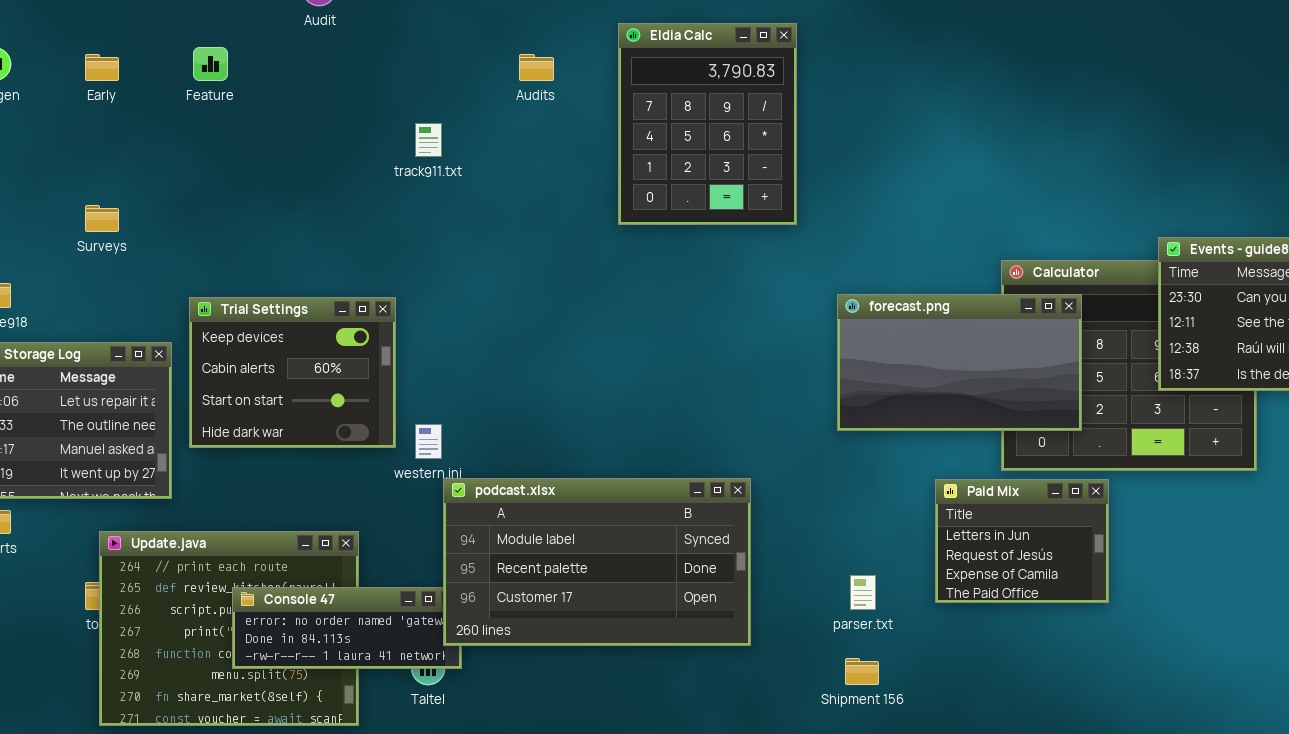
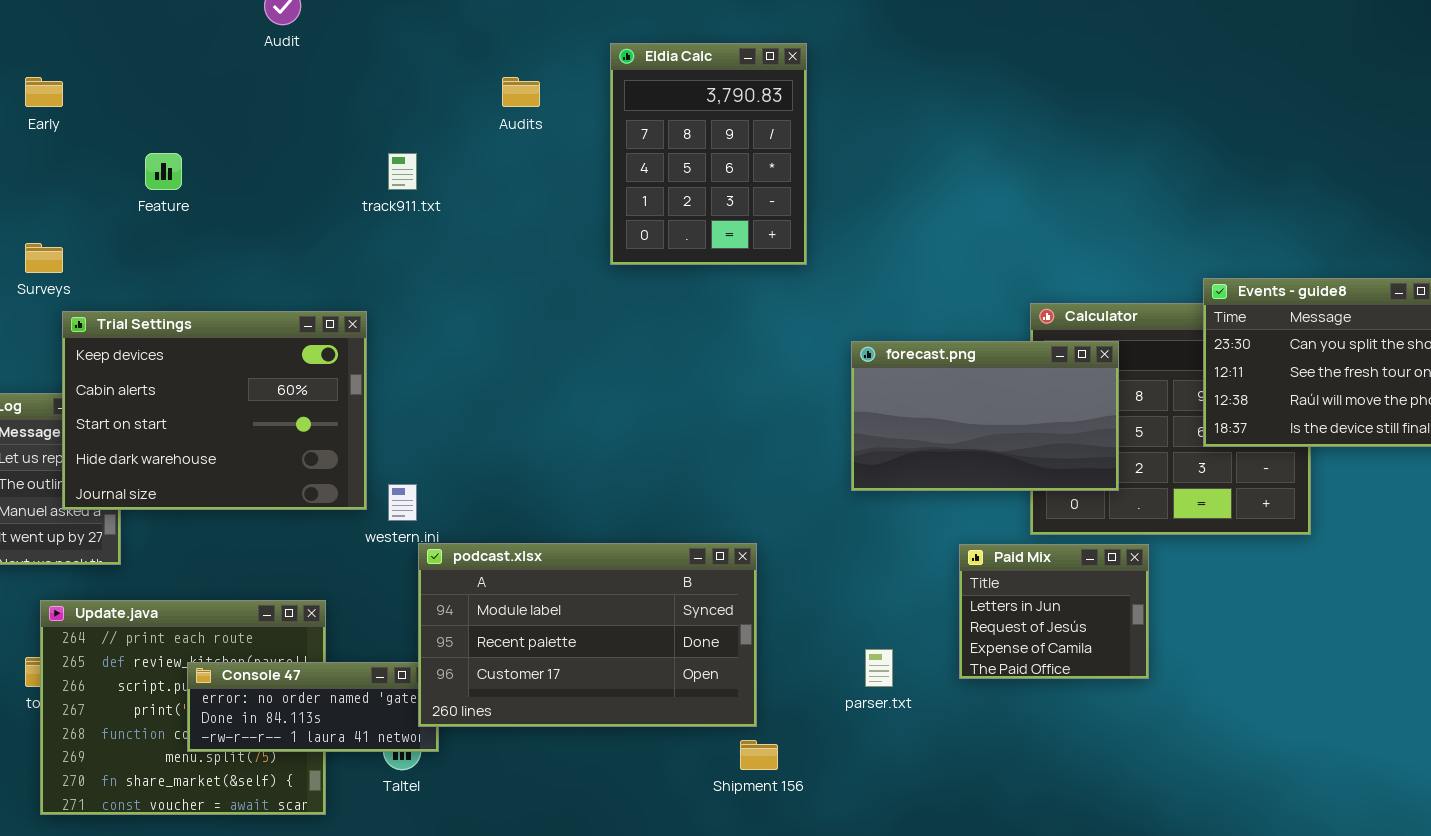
Feature: [193,47,228,81] -> [145,153,182,190], moved
Trial Settings: [189,297,396,448] -> [62,311,367,510], resized
Shipment 156: [845,658,879,685] -> [740,740,778,770], moved

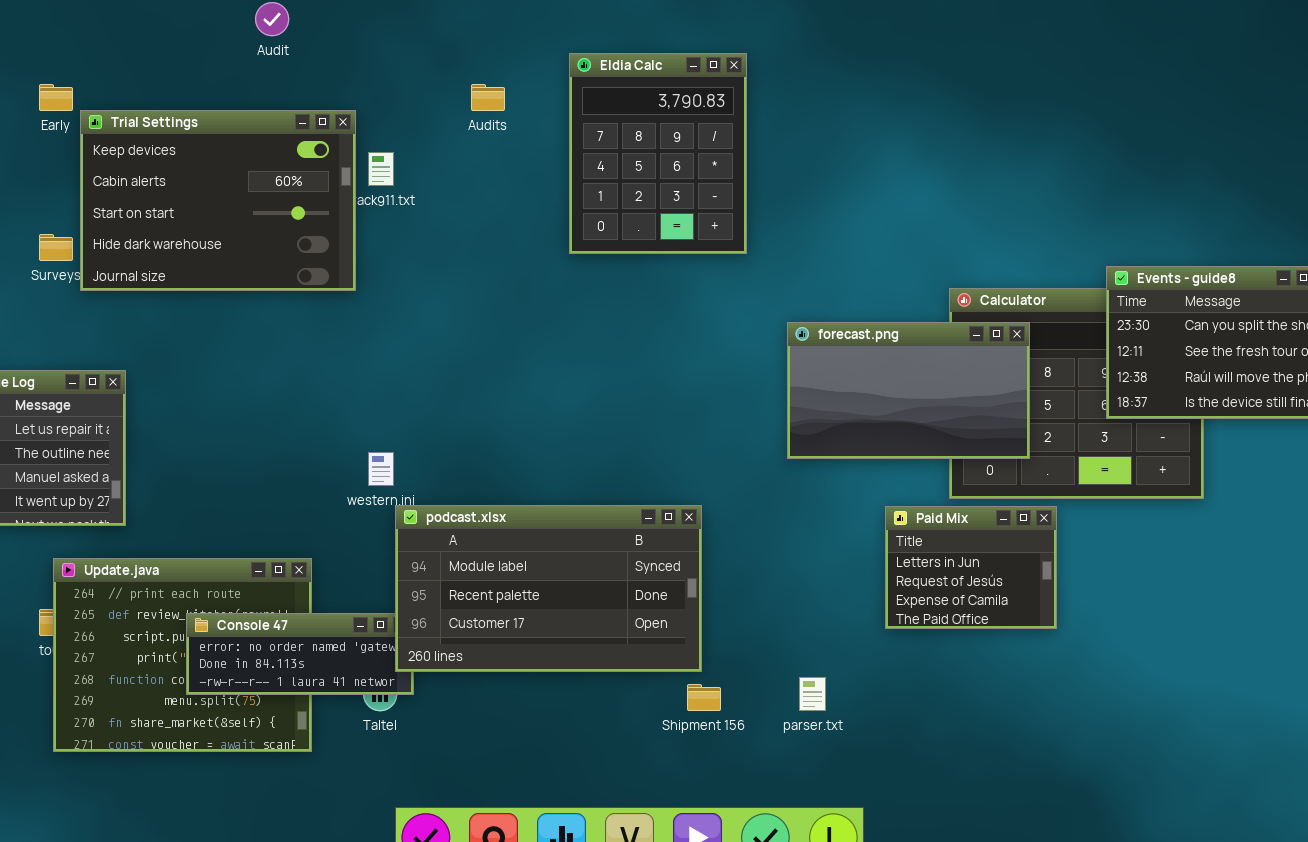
Trial Settings: [62,311,367,510] -> [80,110,356,291], moved
parser.txt: [865,649,893,687] -> [799,677,826,711], moved

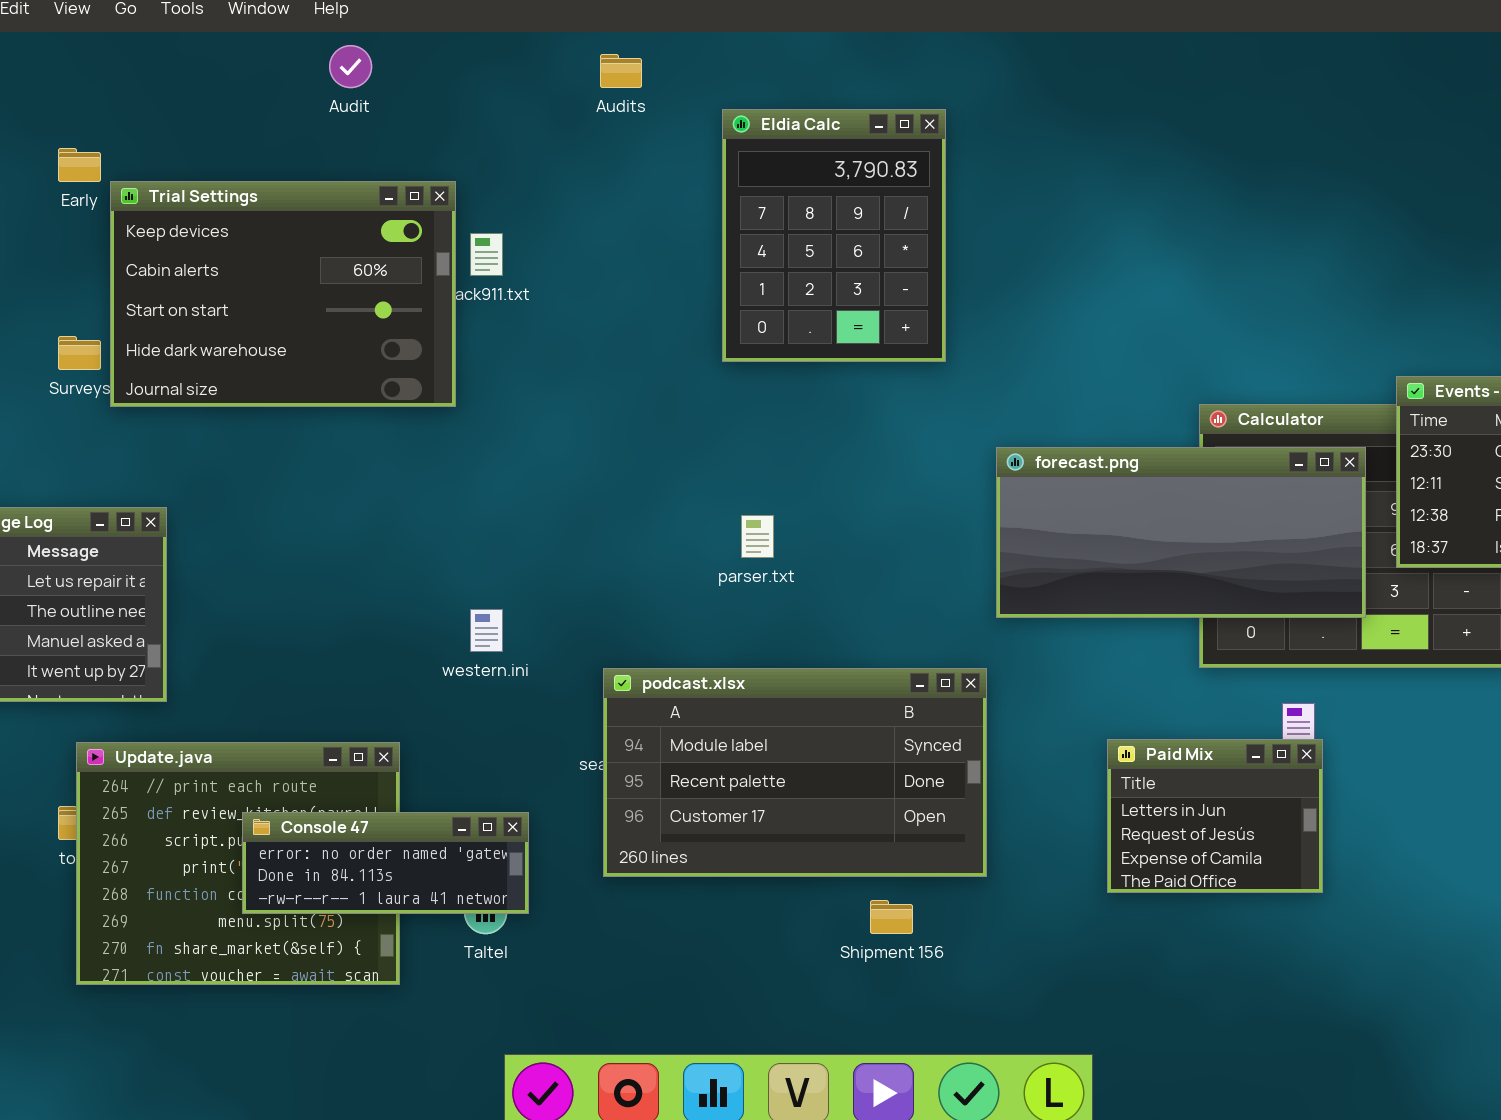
Audits: [471,84,505,111] -> [600,54,642,88], moved
forecast.png: [787,322,1030,459] -> [996,447,1366,618], resized
podcast.xlsx: [395,505,702,672] -> [603,668,987,877], moved
Paid Mix: [885,506,1057,629] -> [1107,739,1323,893], moved
parser.txt: [799,677,826,711] -> [741,515,774,558], moved

